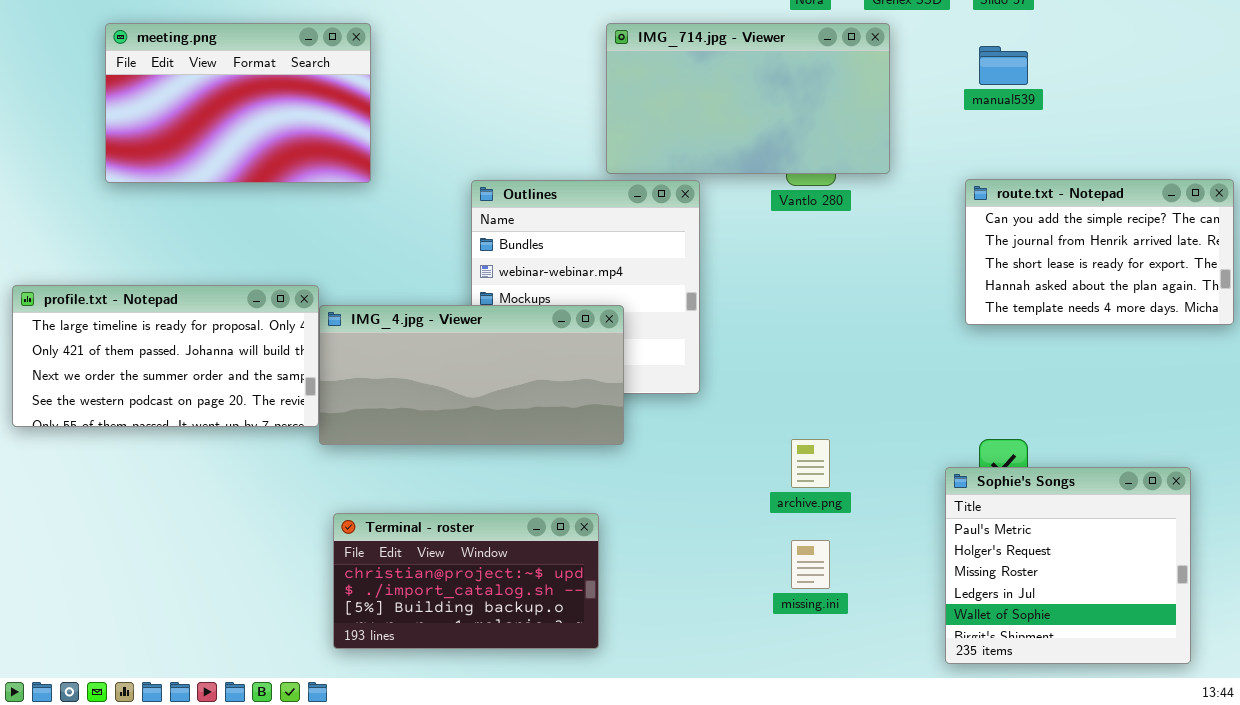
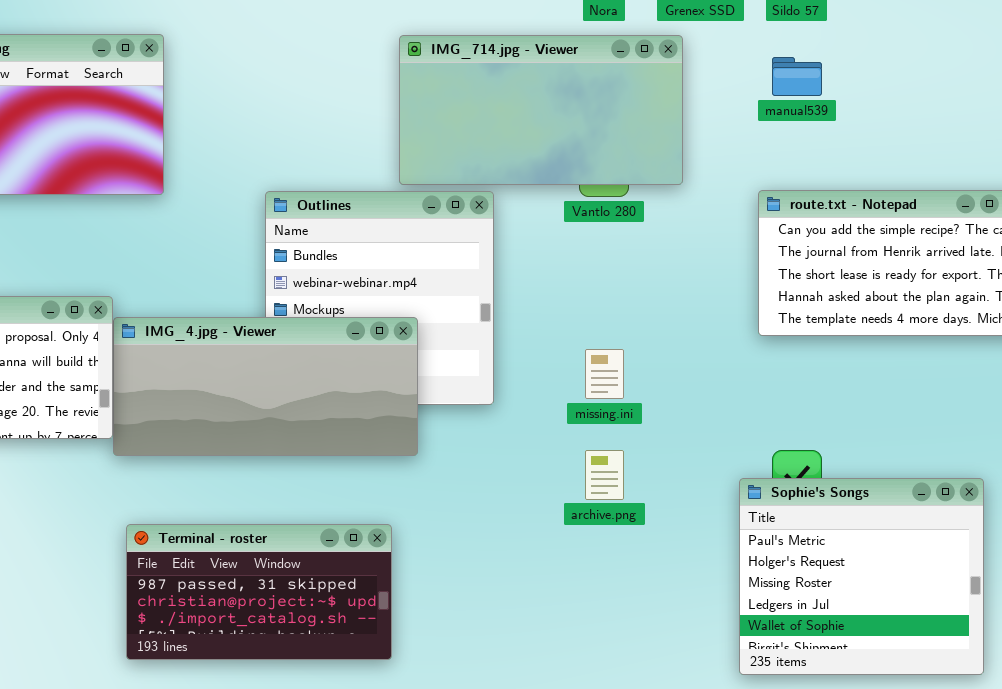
Terminal - roster: [333,513,599,649] -> [126,524,392,660], scrolled up 1 row
missing.ini: [791,540,830,589] -> [585,349,624,399], moved

